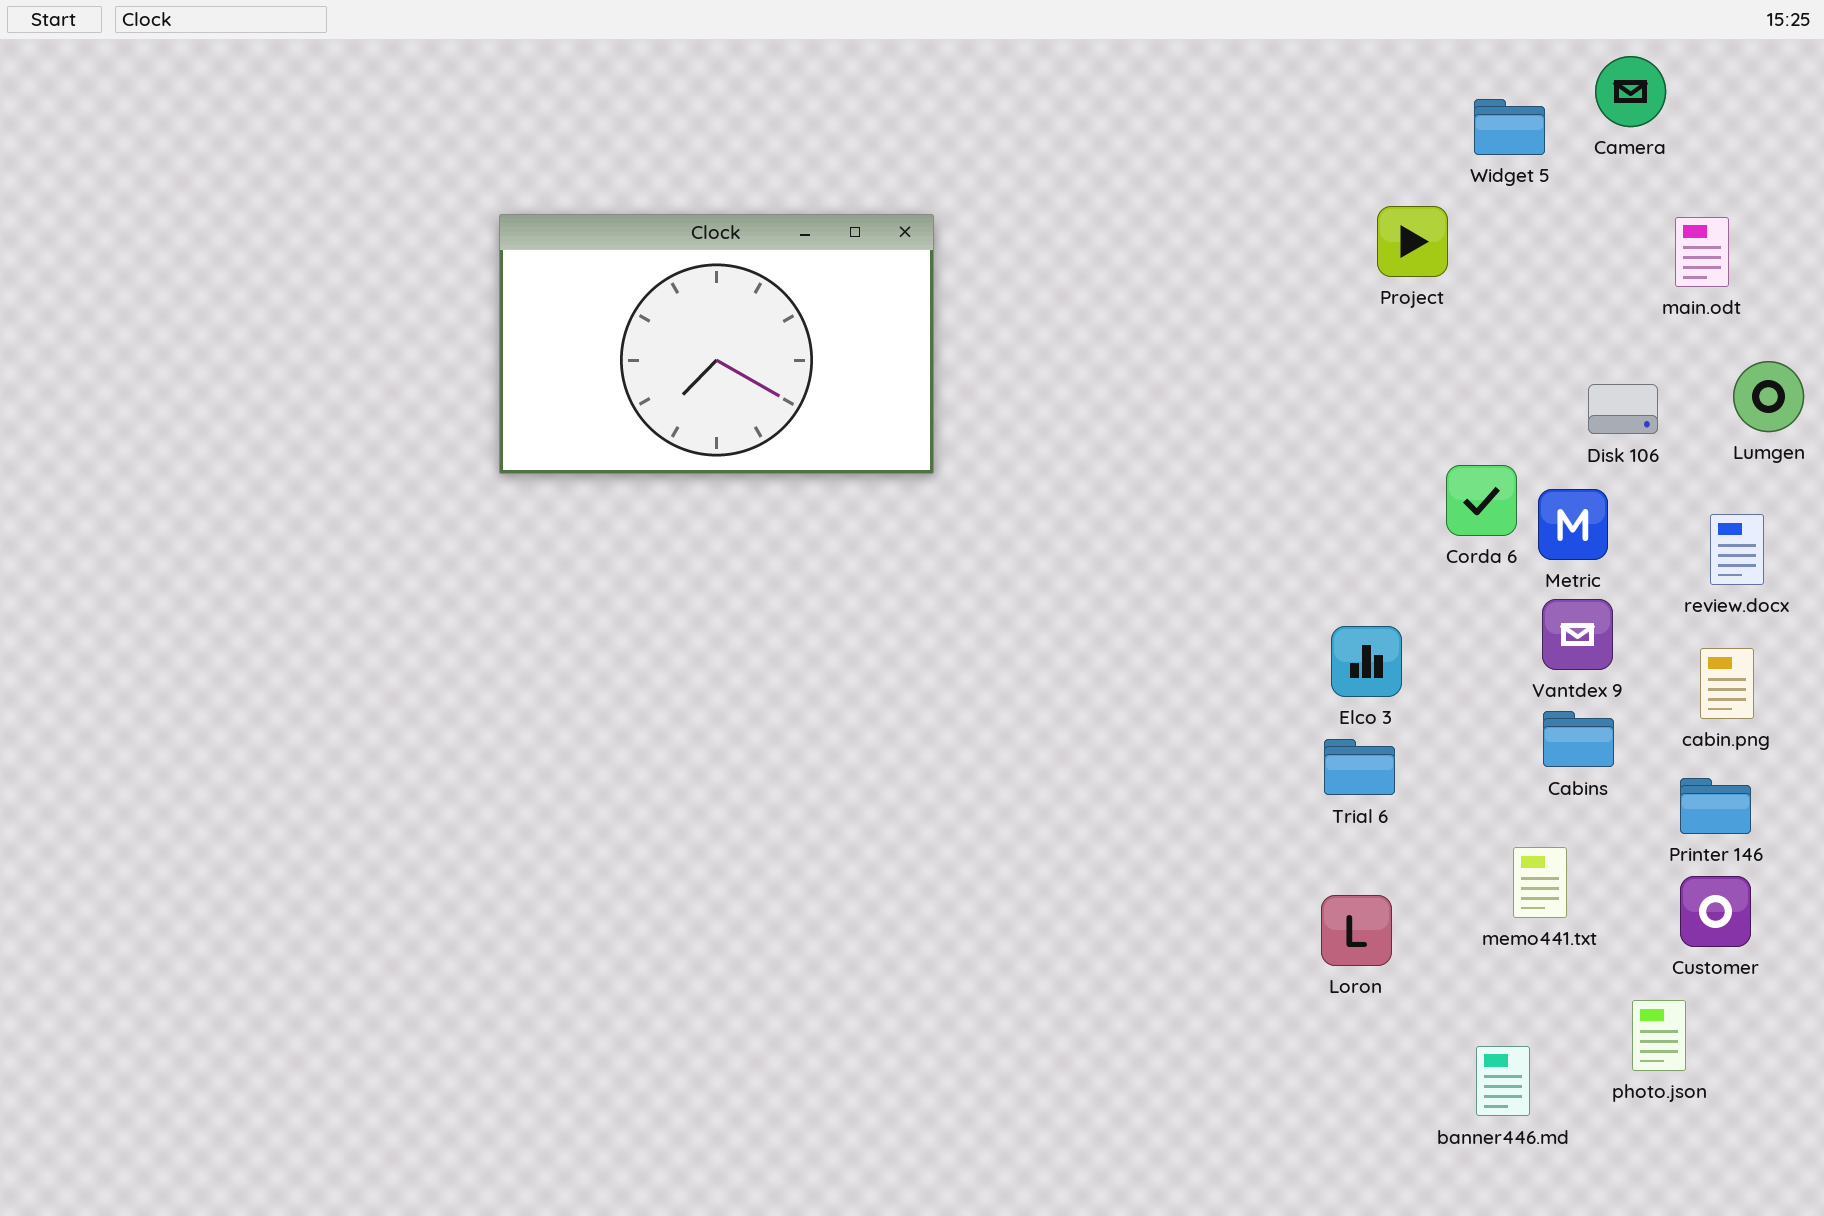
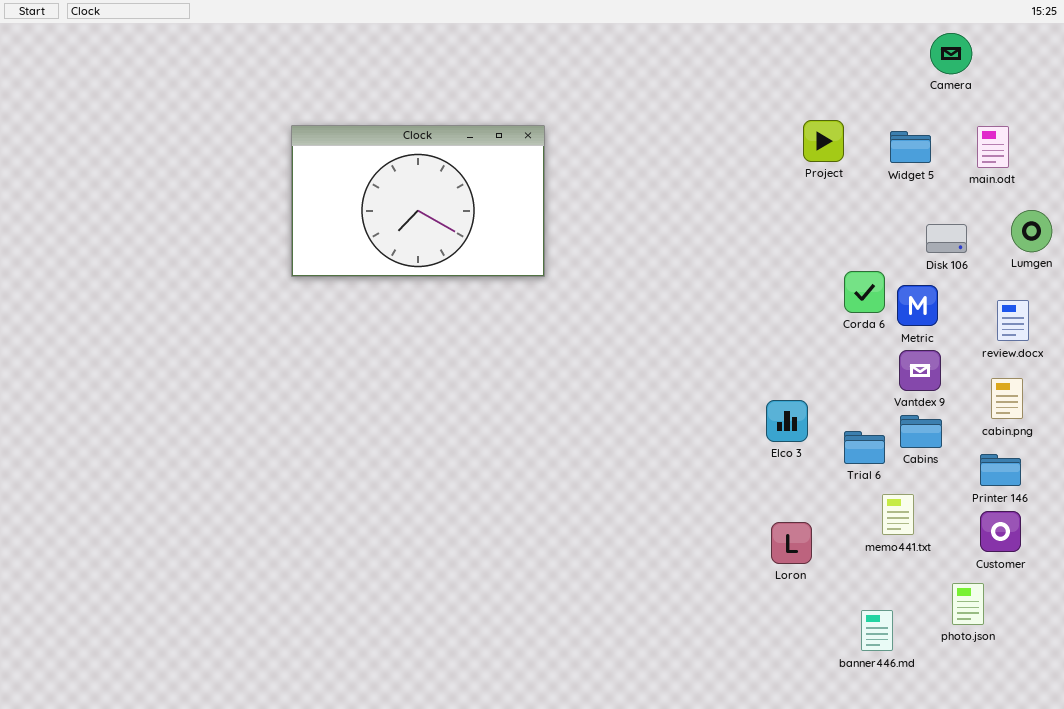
Widget 5: [1474,99,1545,155] -> [890,131,931,163], moved
Elco 3: [1331,626,1402,697] -> [766,400,808,442], moved
Trial 6: [1324,739,1395,795] -> [844,431,885,464], moved

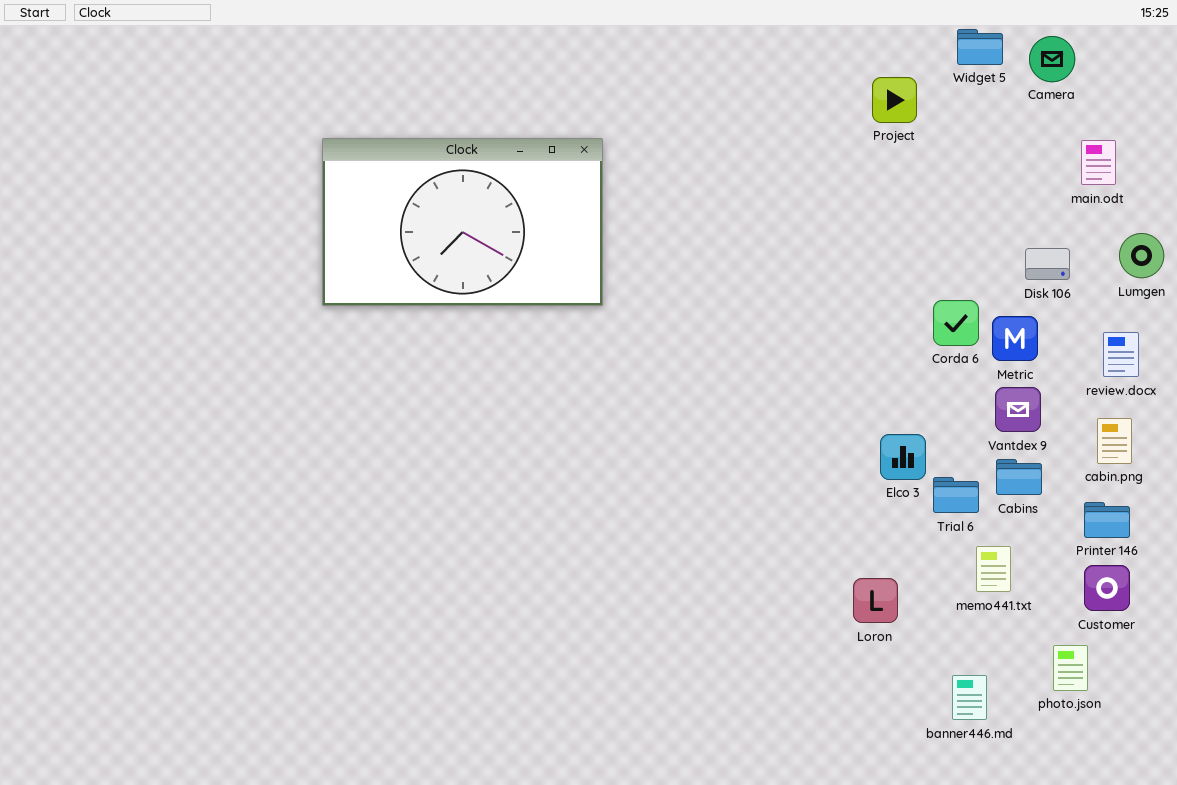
Project: [803,120,844,162] -> [872,77,917,123], moved
Widget 5: [890,131,931,163] -> [957,29,1003,65], moved
Elco 3: [766,400,808,442] -> [880,434,926,480], moved

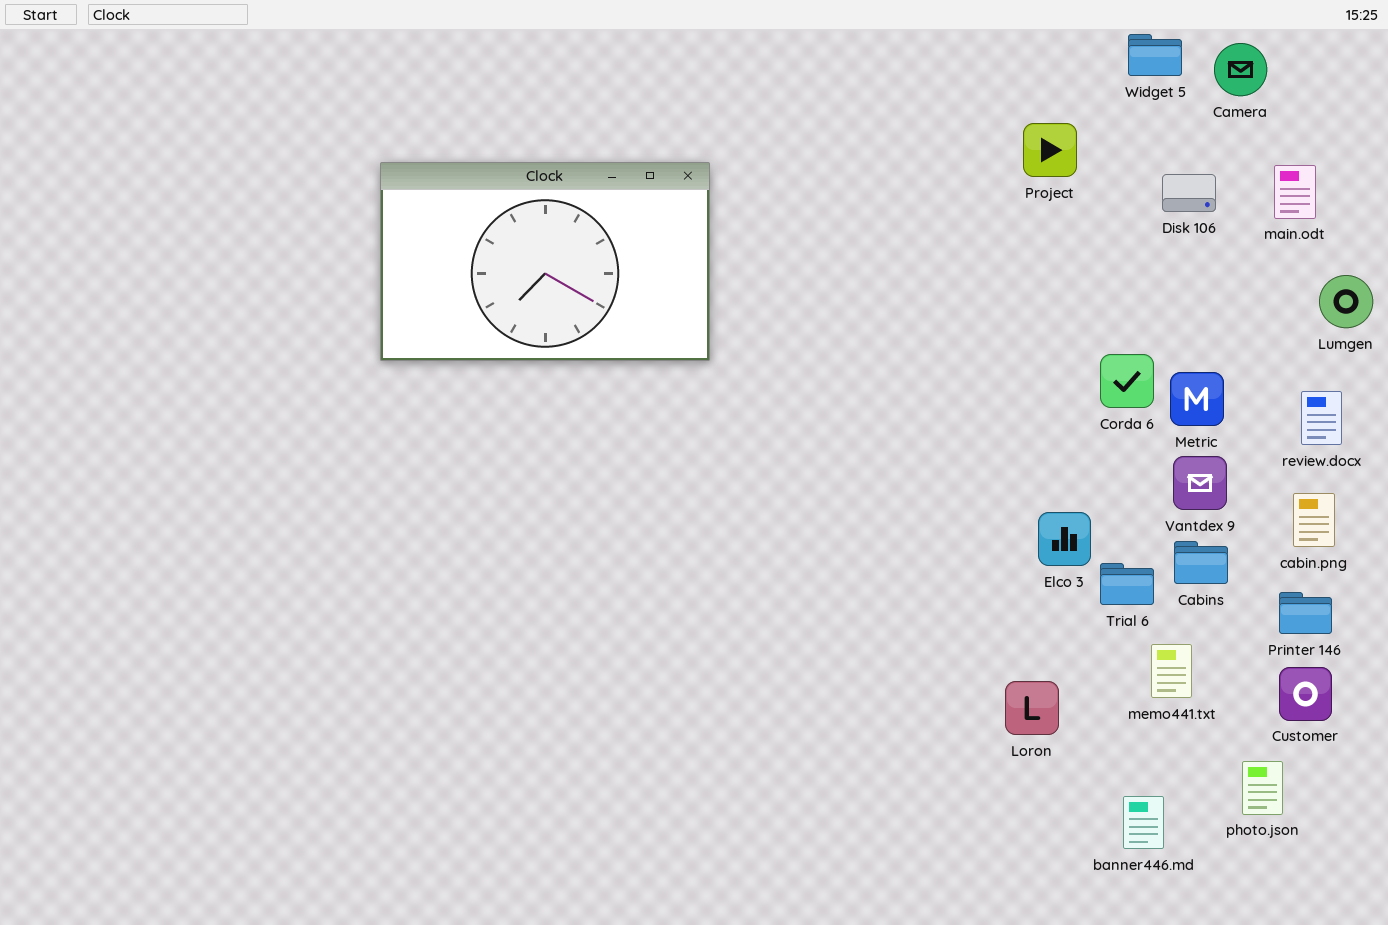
Project: [872,77,917,123] -> [1023,123,1077,177], moved
Disk 106: [1025,248,1070,280] -> [1162,174,1216,212], moved

